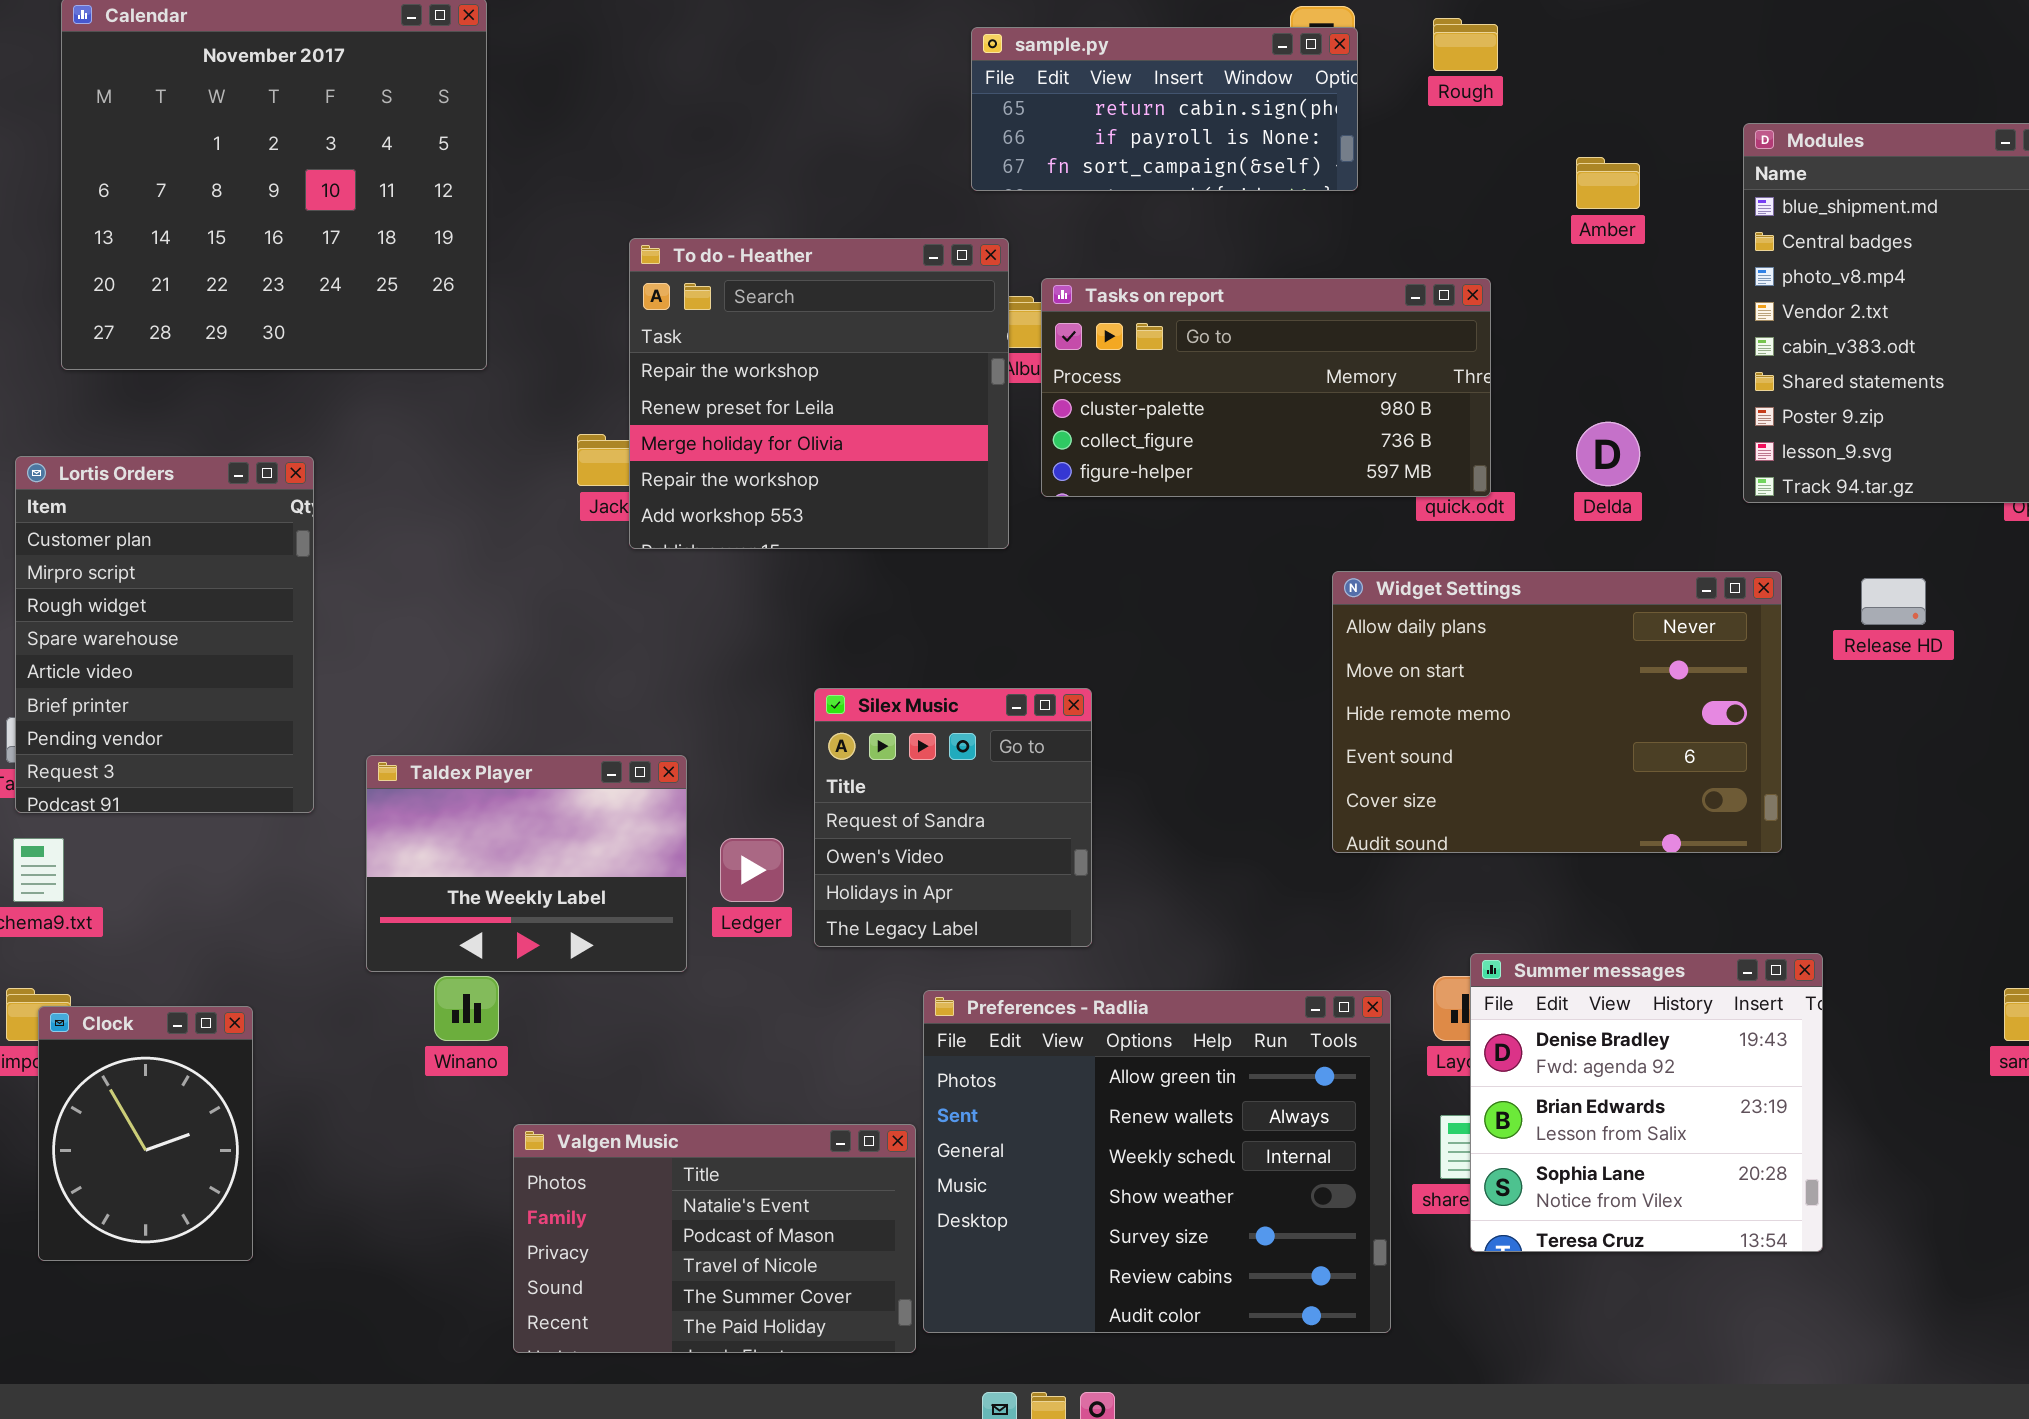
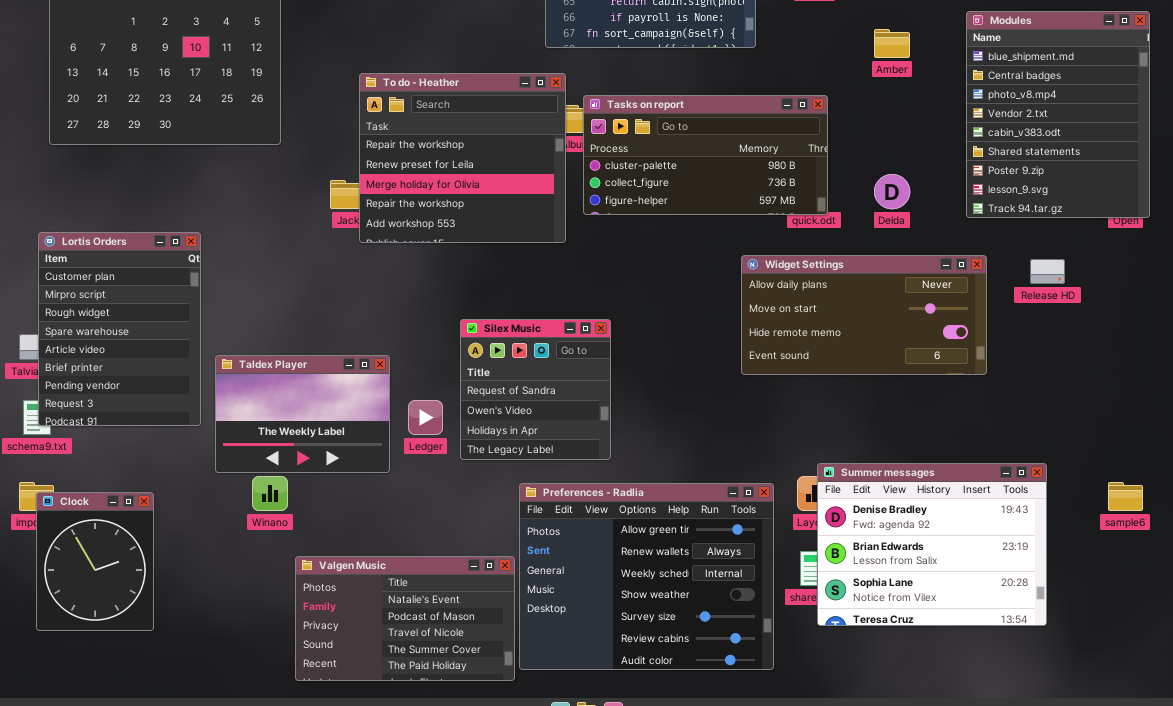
Lortis Orders: [15,456,314,813] -> [38,232,201,426], moved
Widget Settings: [1332,571,1782,853] -> [741,255,987,375], resized
Summer messages: [1470,953,1823,1252] -> [817,463,1047,626], resized

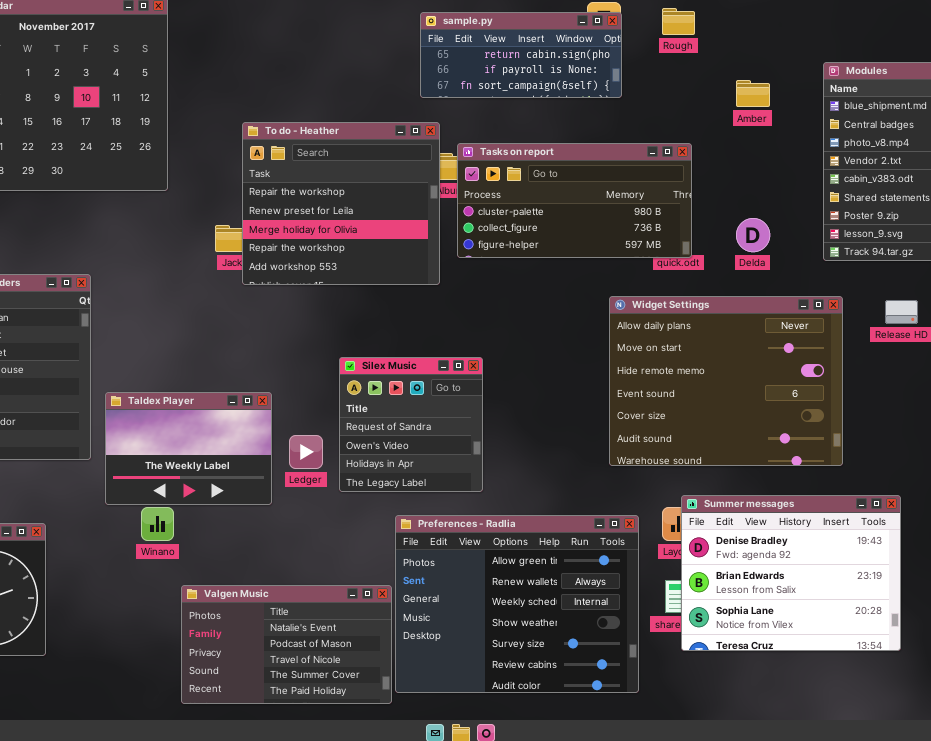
Widget Settings: [741,255,987,375] -> [609,296,843,466], resized

